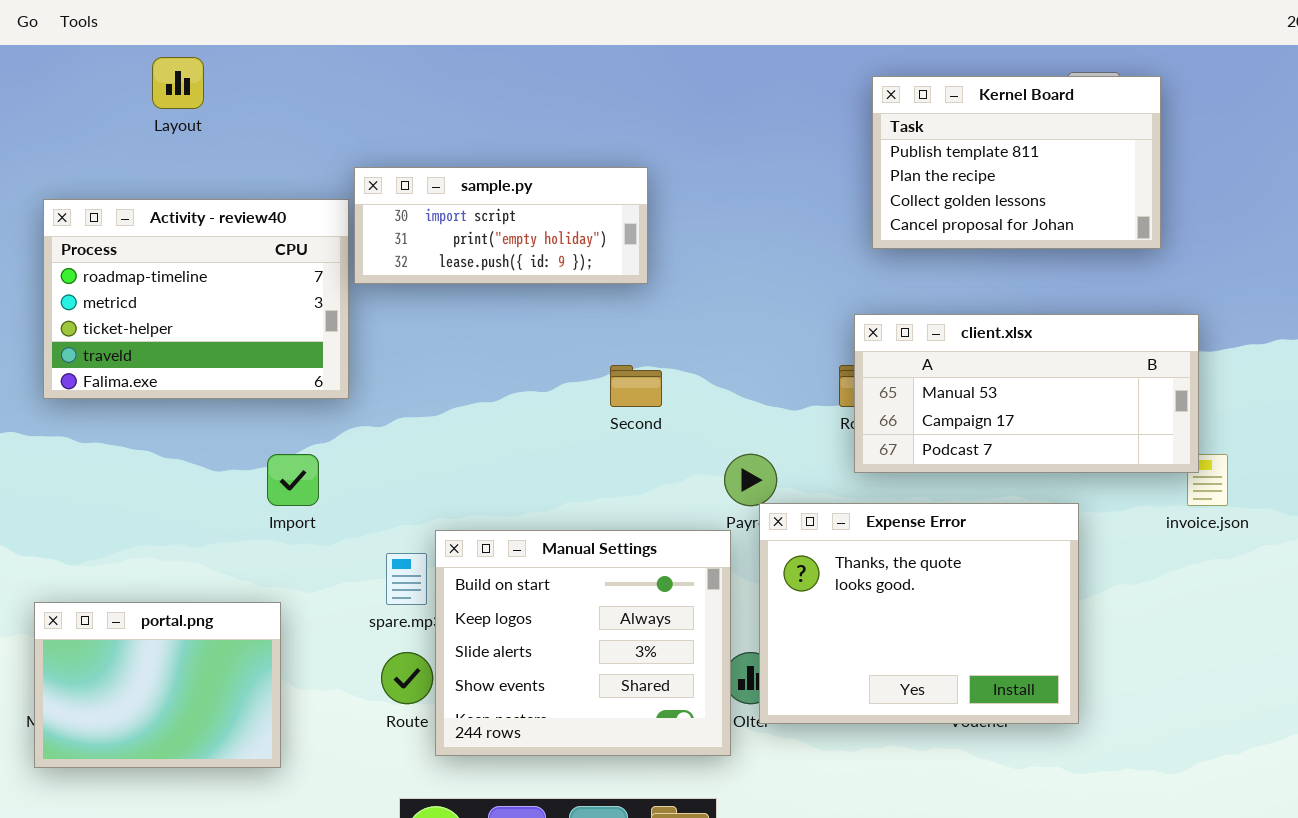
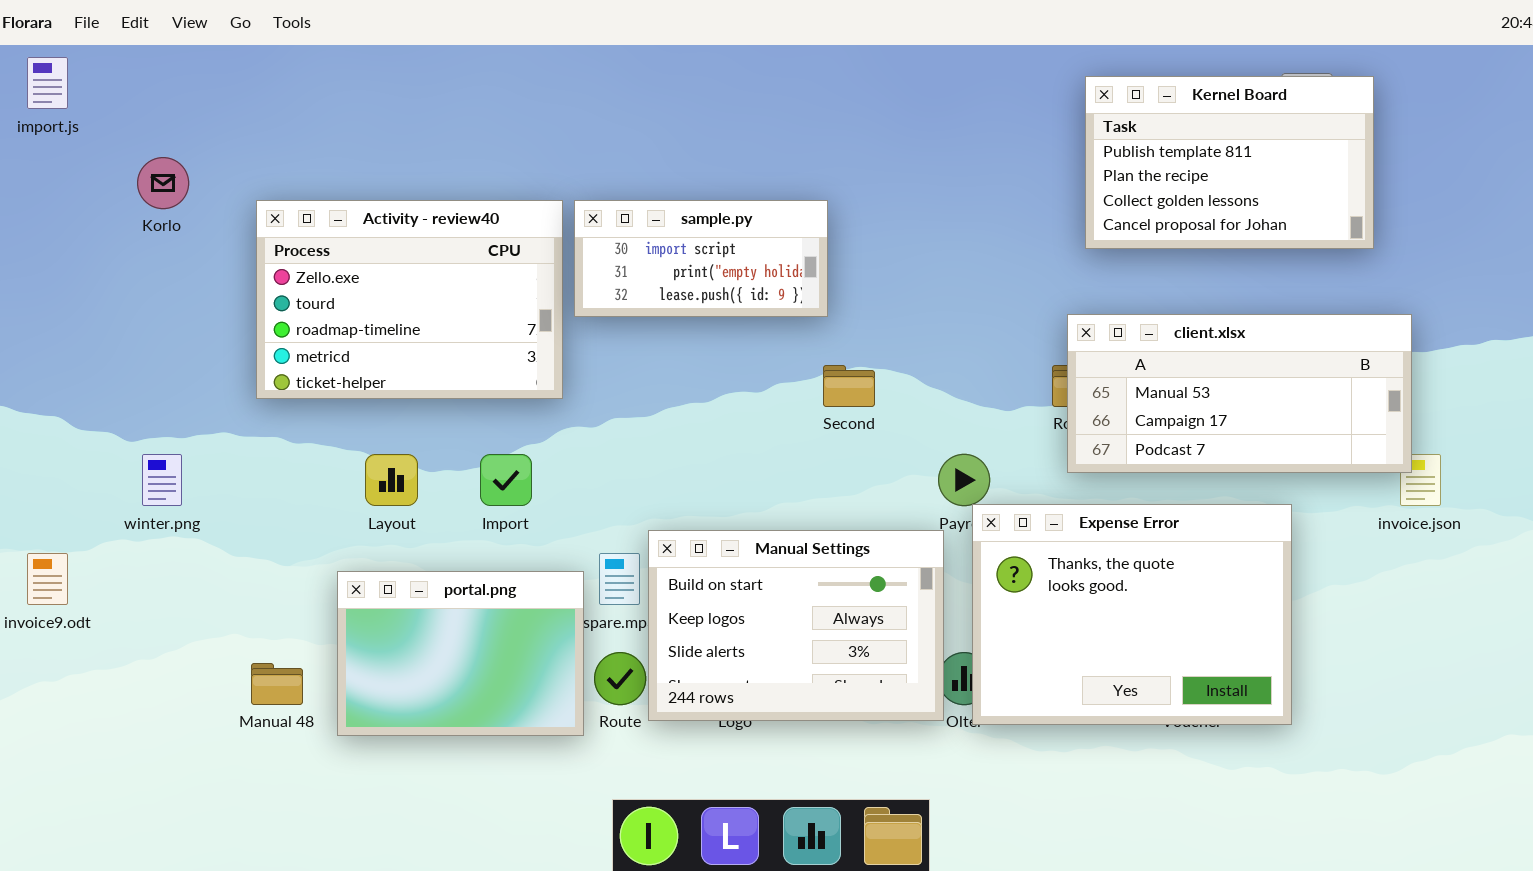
Layout: [152,57,204,109] -> [365,454,418,506], moved
sample.py: [354,167,648,284] -> [574,200,828,317], moved, resized
Activity - review40: [43,199,349,399] -> [256,200,563,399], scrolled up 2 rows
Manual Settings: [435,530,731,756] -> [648,530,944,721], resized
portal.png: [34,602,281,768] -> [337,571,584,736], moved

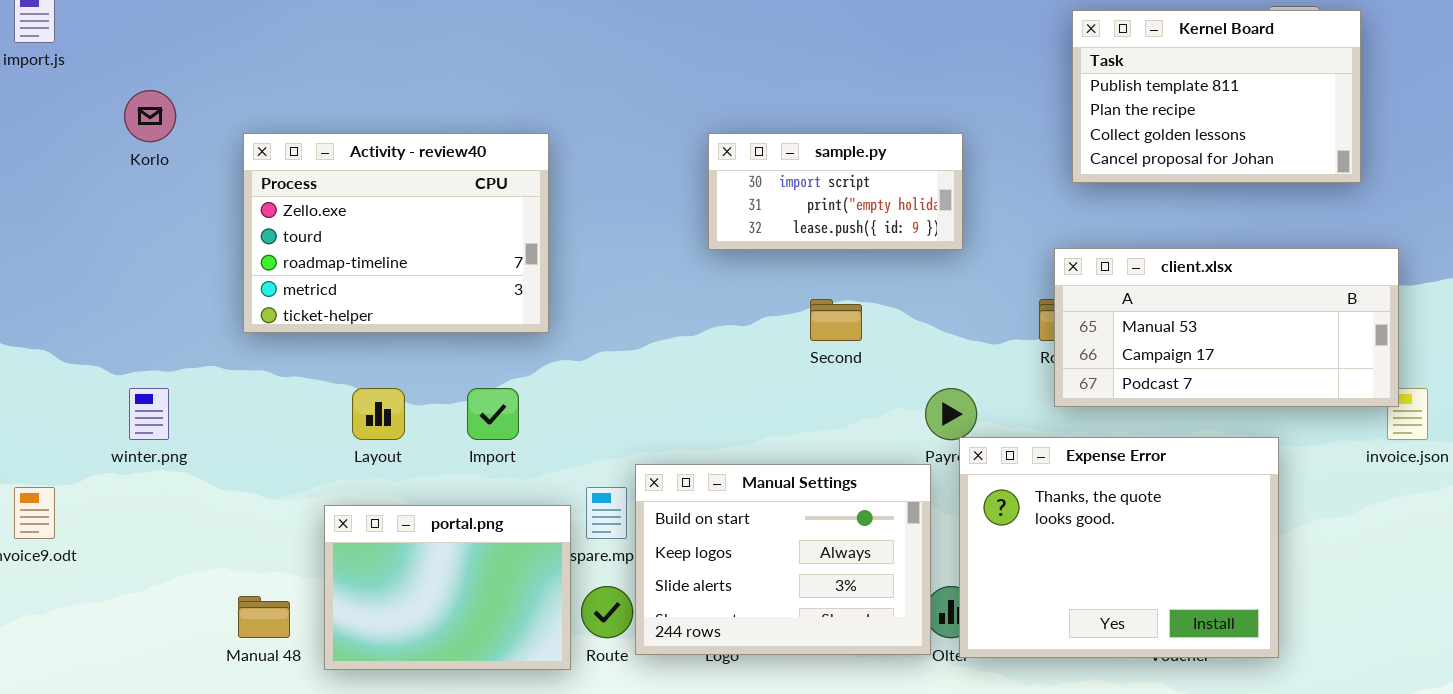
sample.py: [574,200,828,317] -> [708,133,963,250], moved

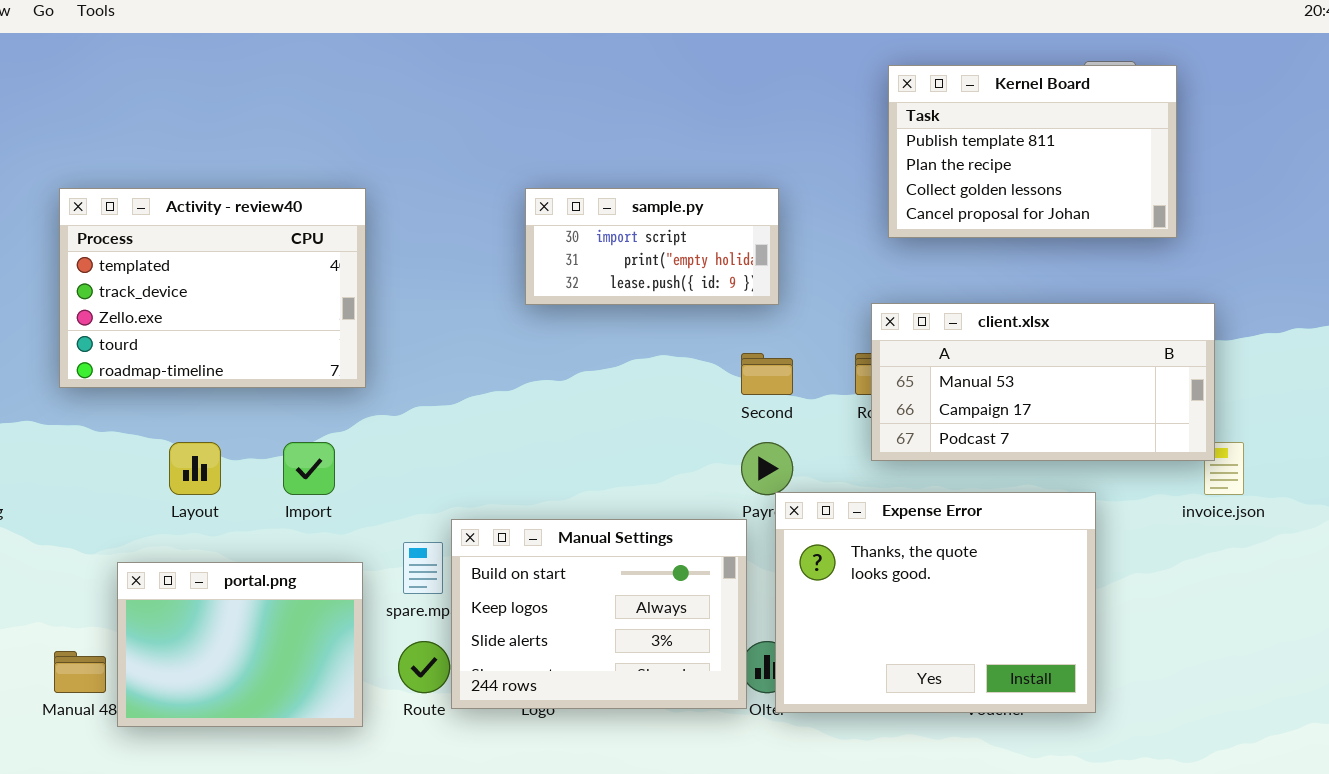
Activity - review40: [243,133,549,333] -> [59,188,366,388], scrolled up 2 rows
Second: [810,299,862,341] -> [741,353,793,395], moved
portal.png: [324,505,571,670] -> [117,562,363,727], moved

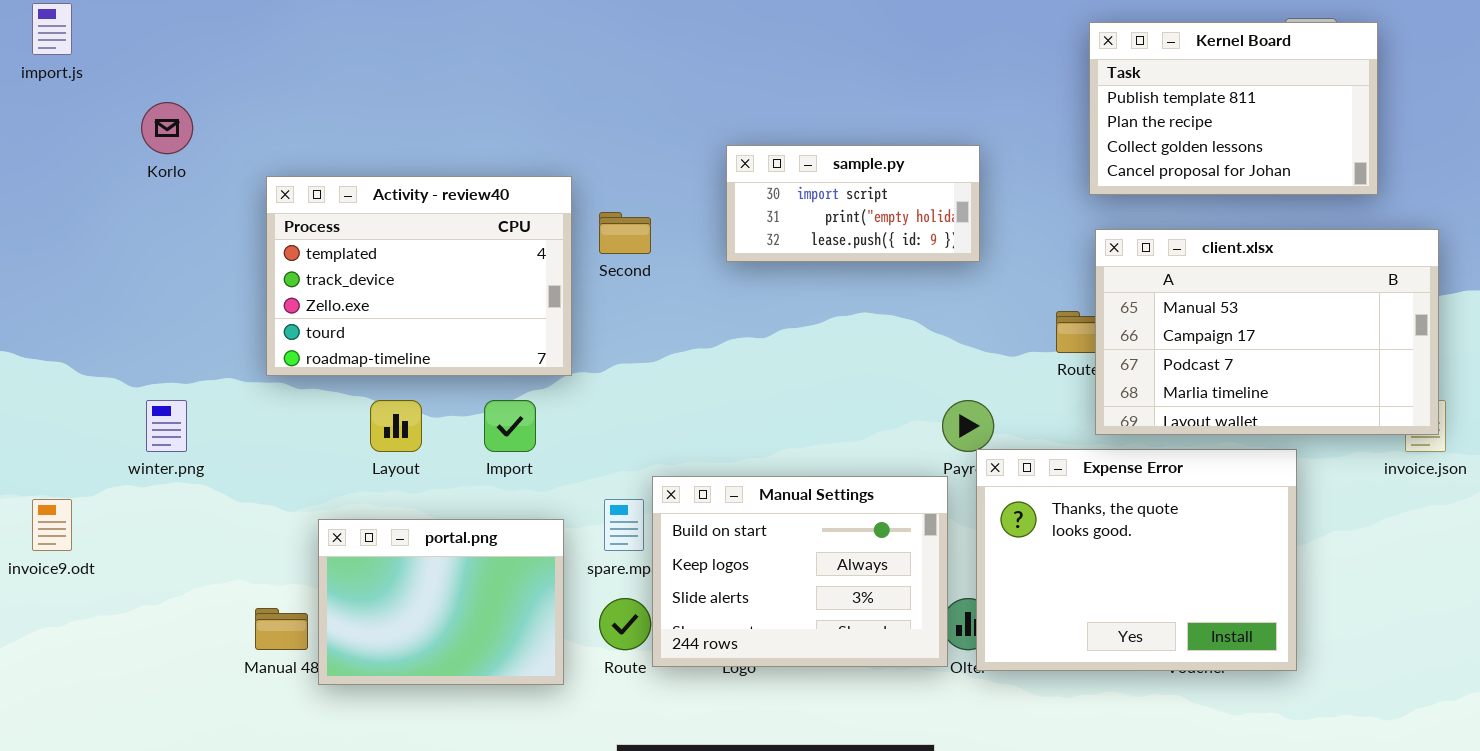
Activity - review40: [59,188,366,388] -> [266,176,572,376], moved
client.xlsx: [871,303,1215,461] -> [1095,229,1439,435], moved, resized
Second: [741,353,793,395] -> [599,212,651,254], moved

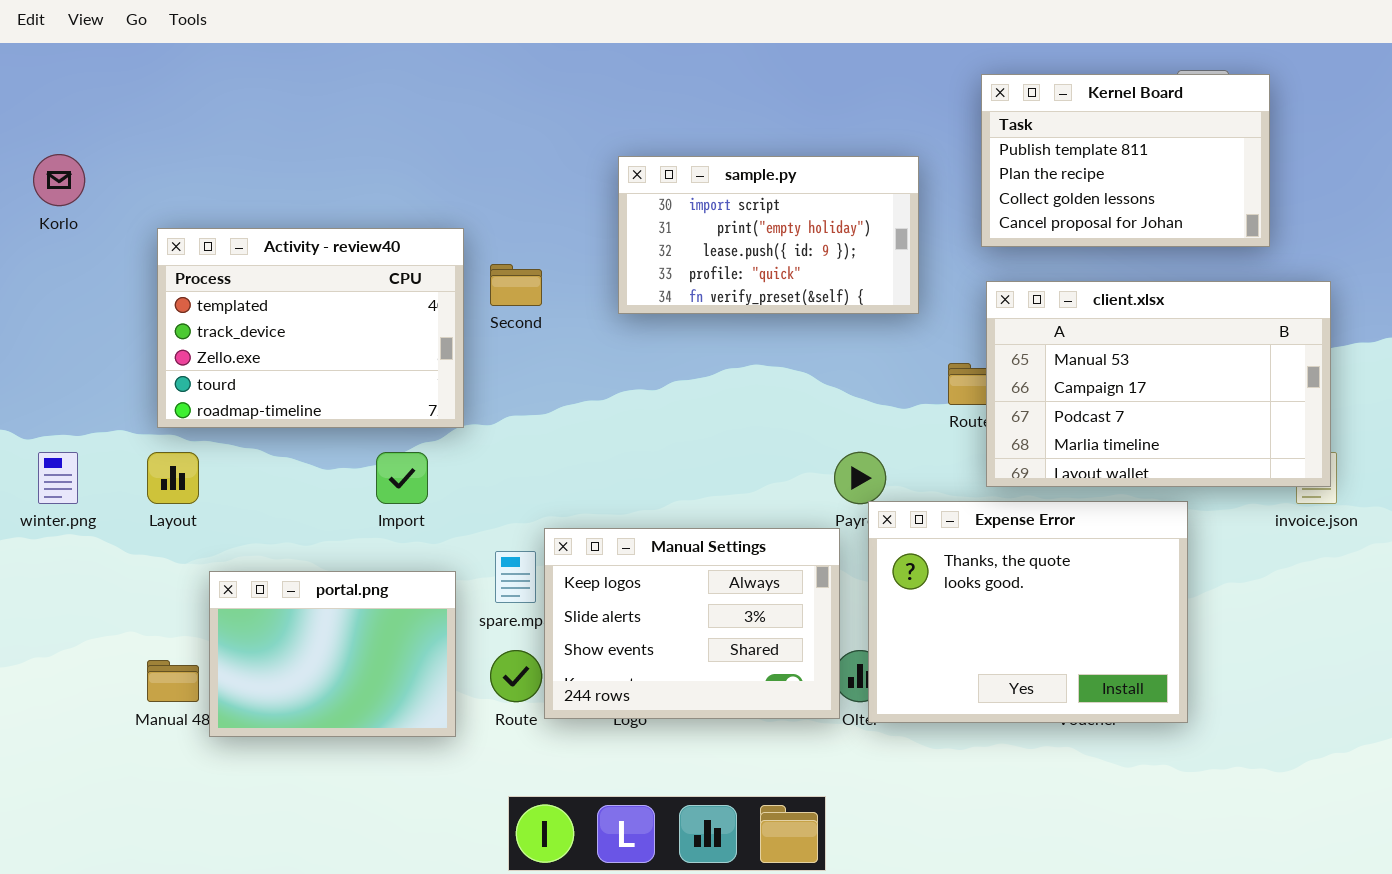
sample.py: [726,145,980,262] -> [618,156,919,314], resized
Layout: [370,400,422,452] -> [147,452,199,504], moved
Manual Settings: [652,476,948,667] -> [544,528,840,719], scrolled down 1 row

